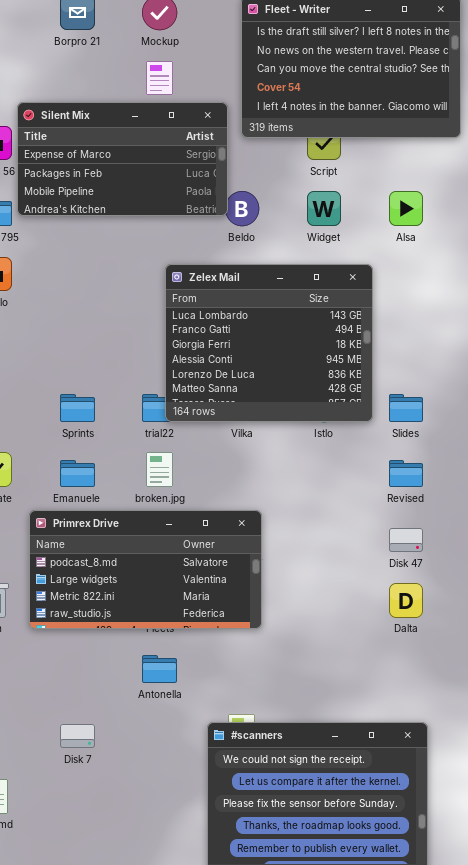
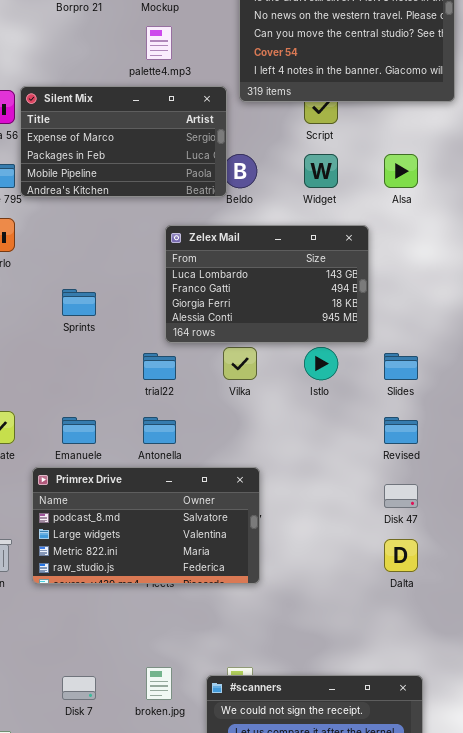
Silent Mix: [17,102,228,216] -> [20,86,227,197], moved
Zelex Mail: [165,264,373,422] -> [165,225,369,343], resized
Sprints: [60,394,95,422] -> [62,289,96,316], moved
broken.jpg: [146,452,173,487] -> [146,667,172,700], moved
Antonella: [142,655,177,683] -> [143,417,176,444], moved

